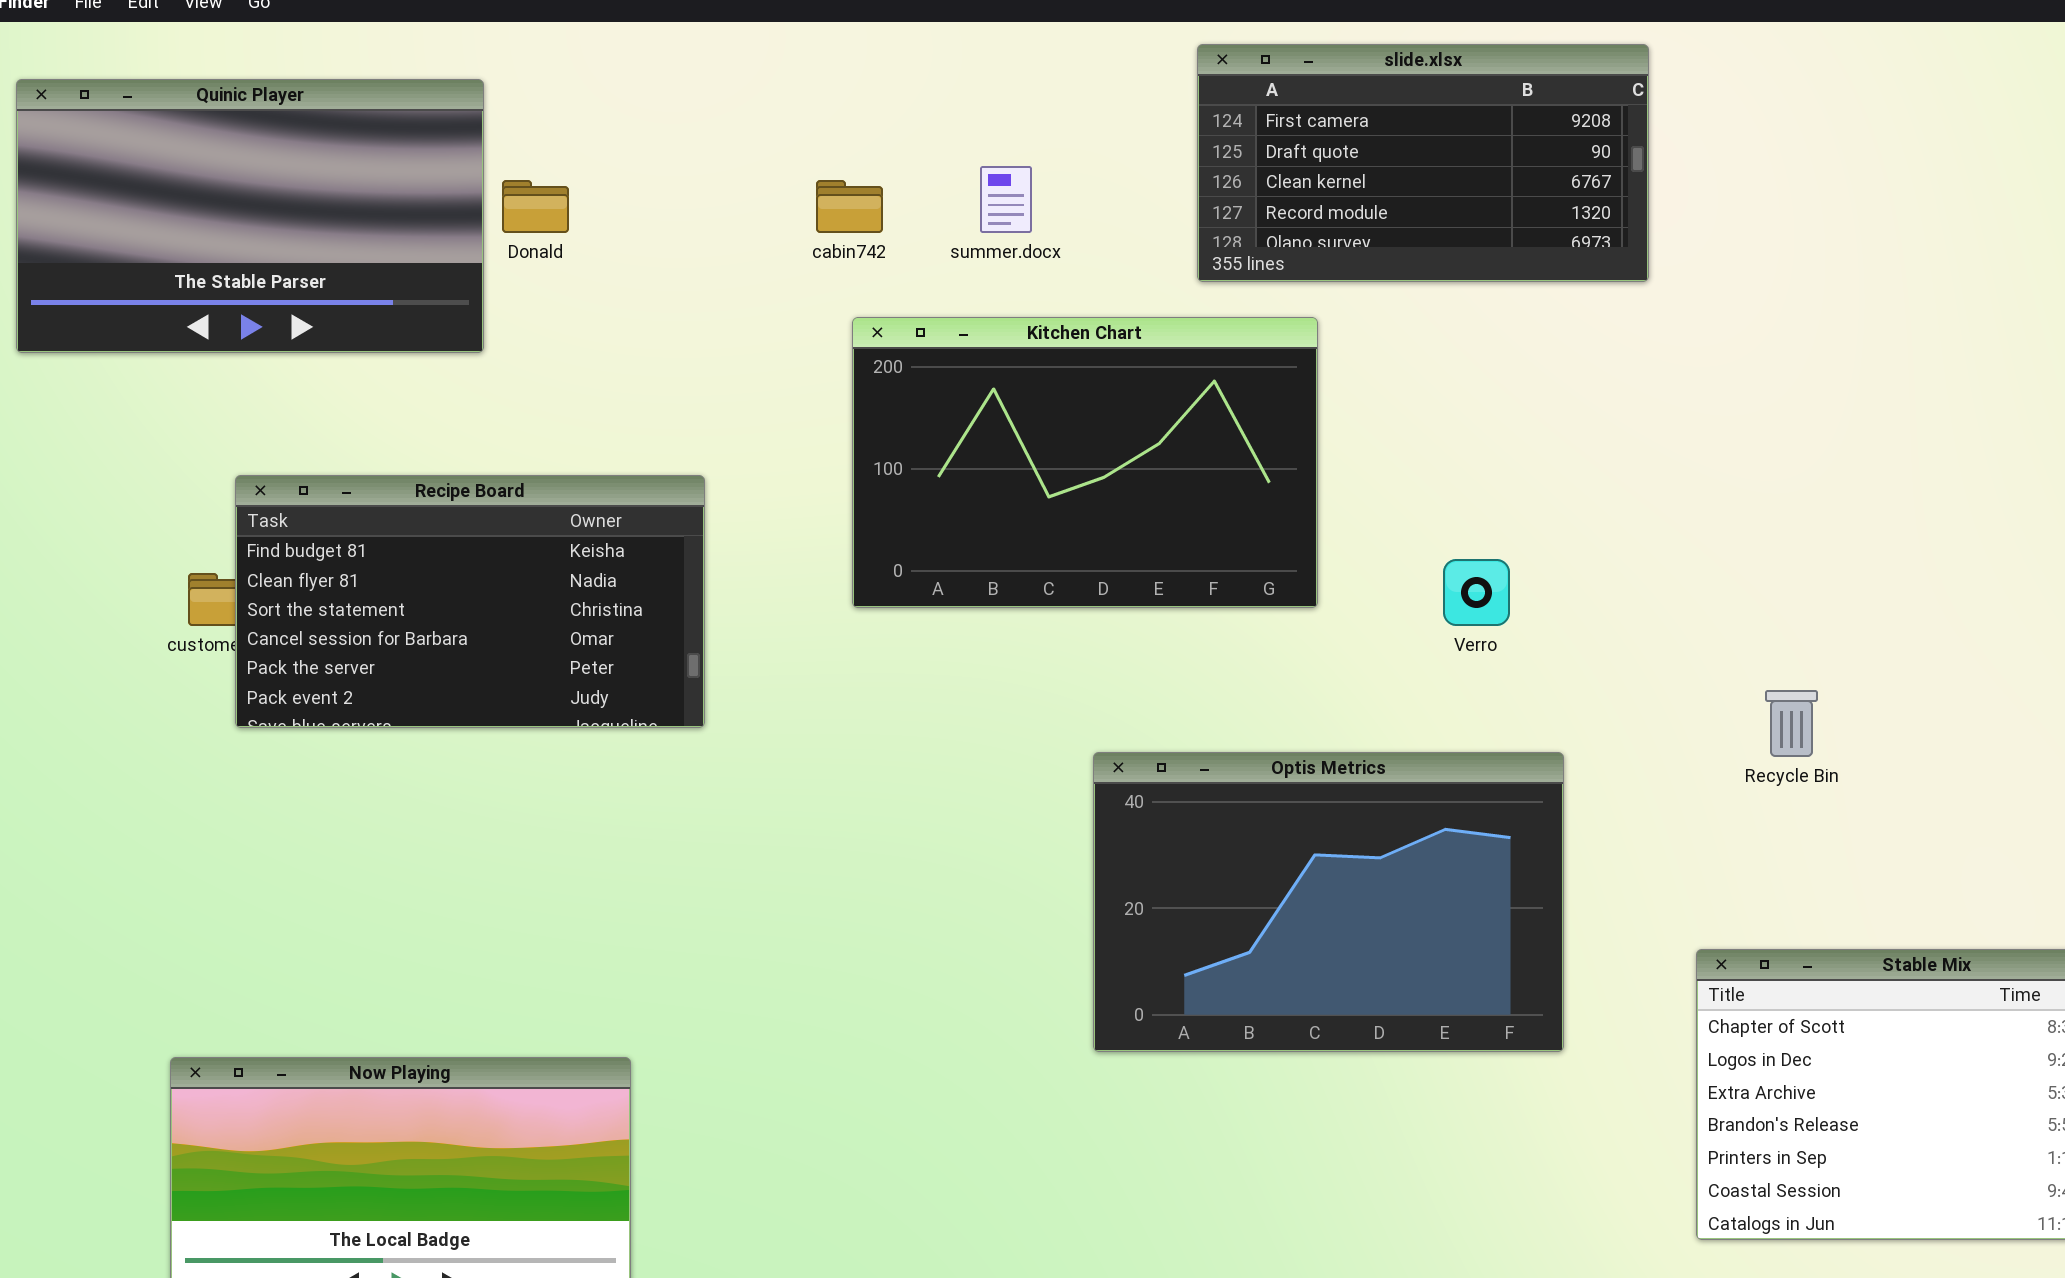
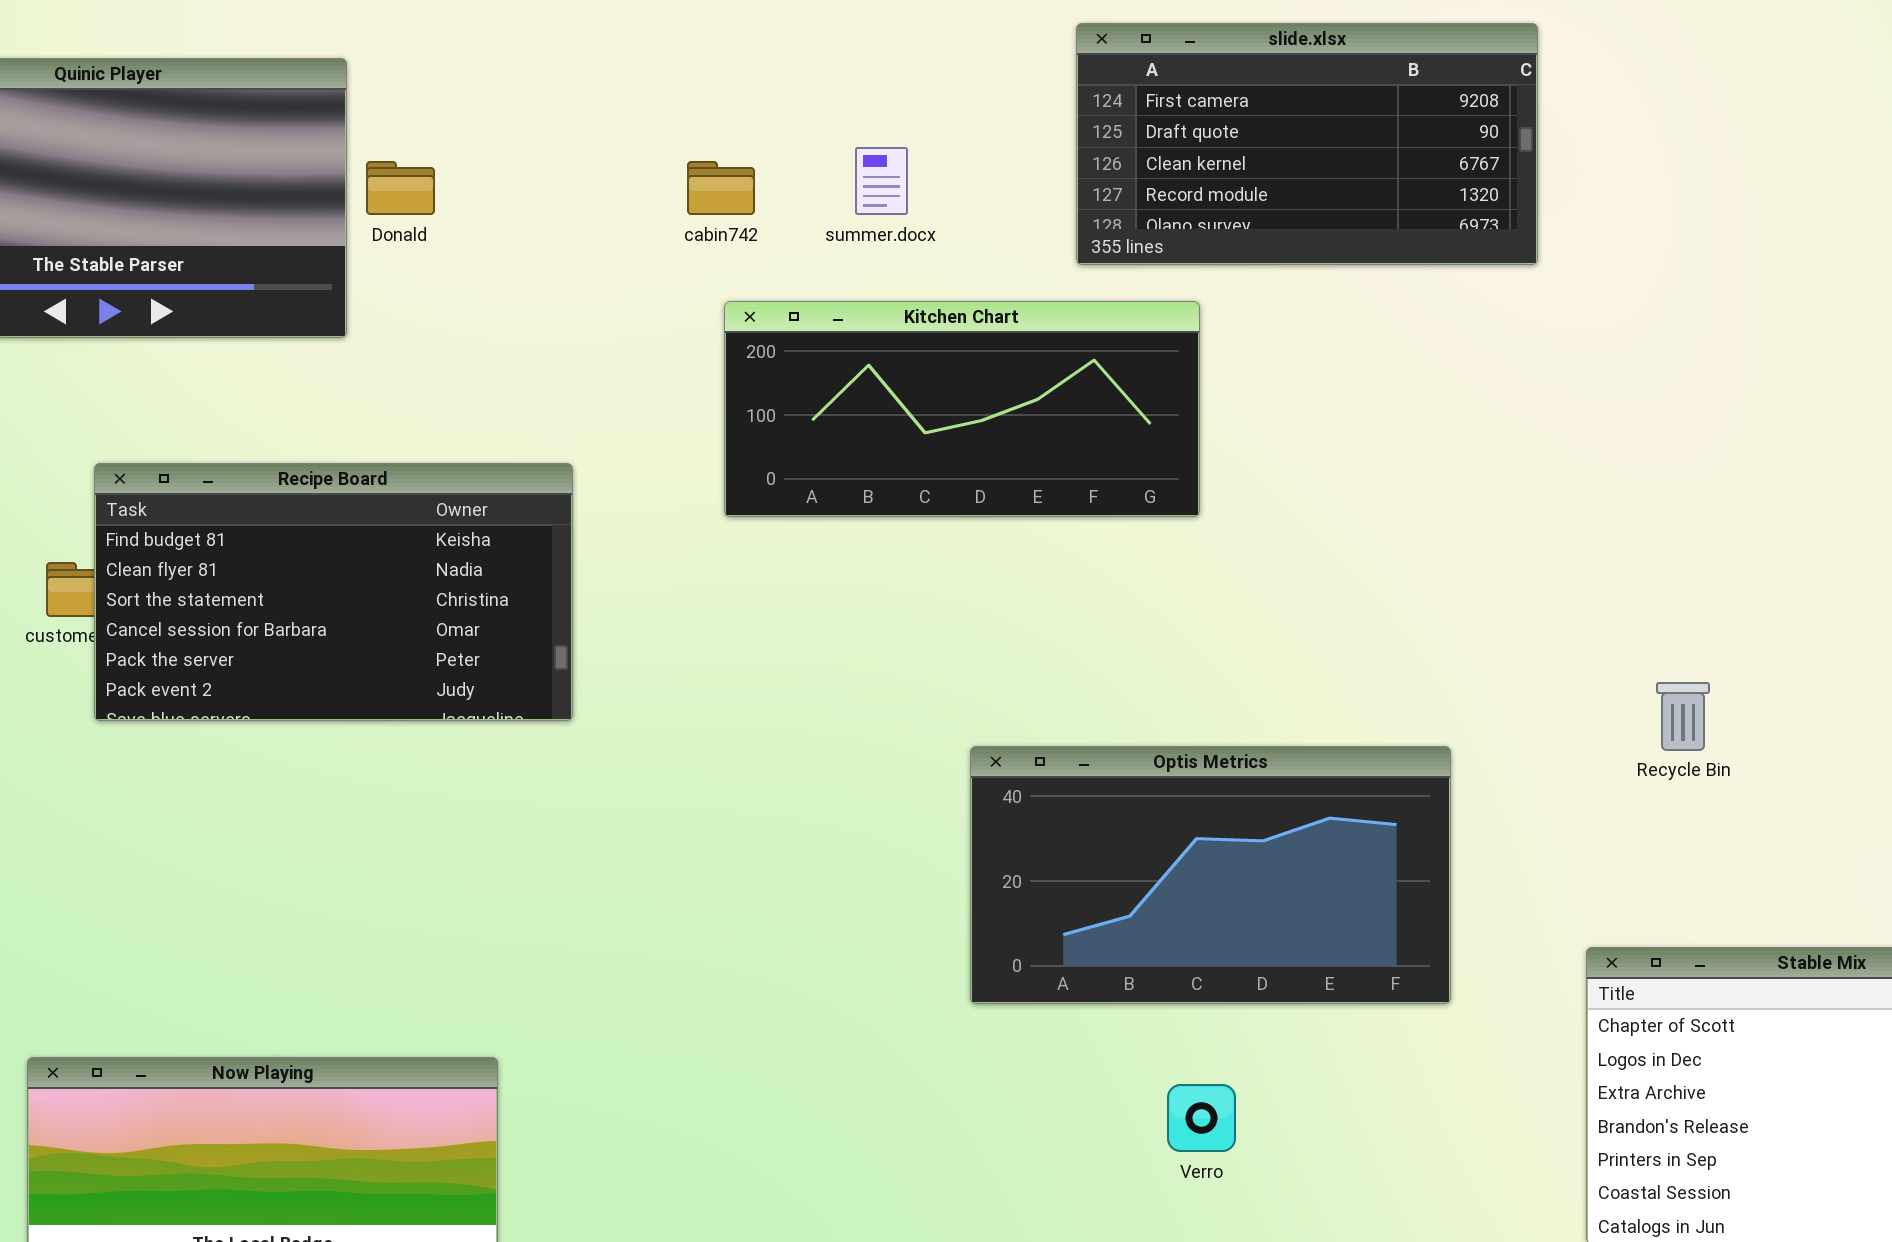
Kitchen Chart: [852,317,1318,608] -> [724,301,1200,517], resized
Verro: [1443,559,1510,626] -> [1167,1084,1236,1152], moved
Optis Metrics: [1093,752,1564,1052] -> [970,746,1451,1004], resized

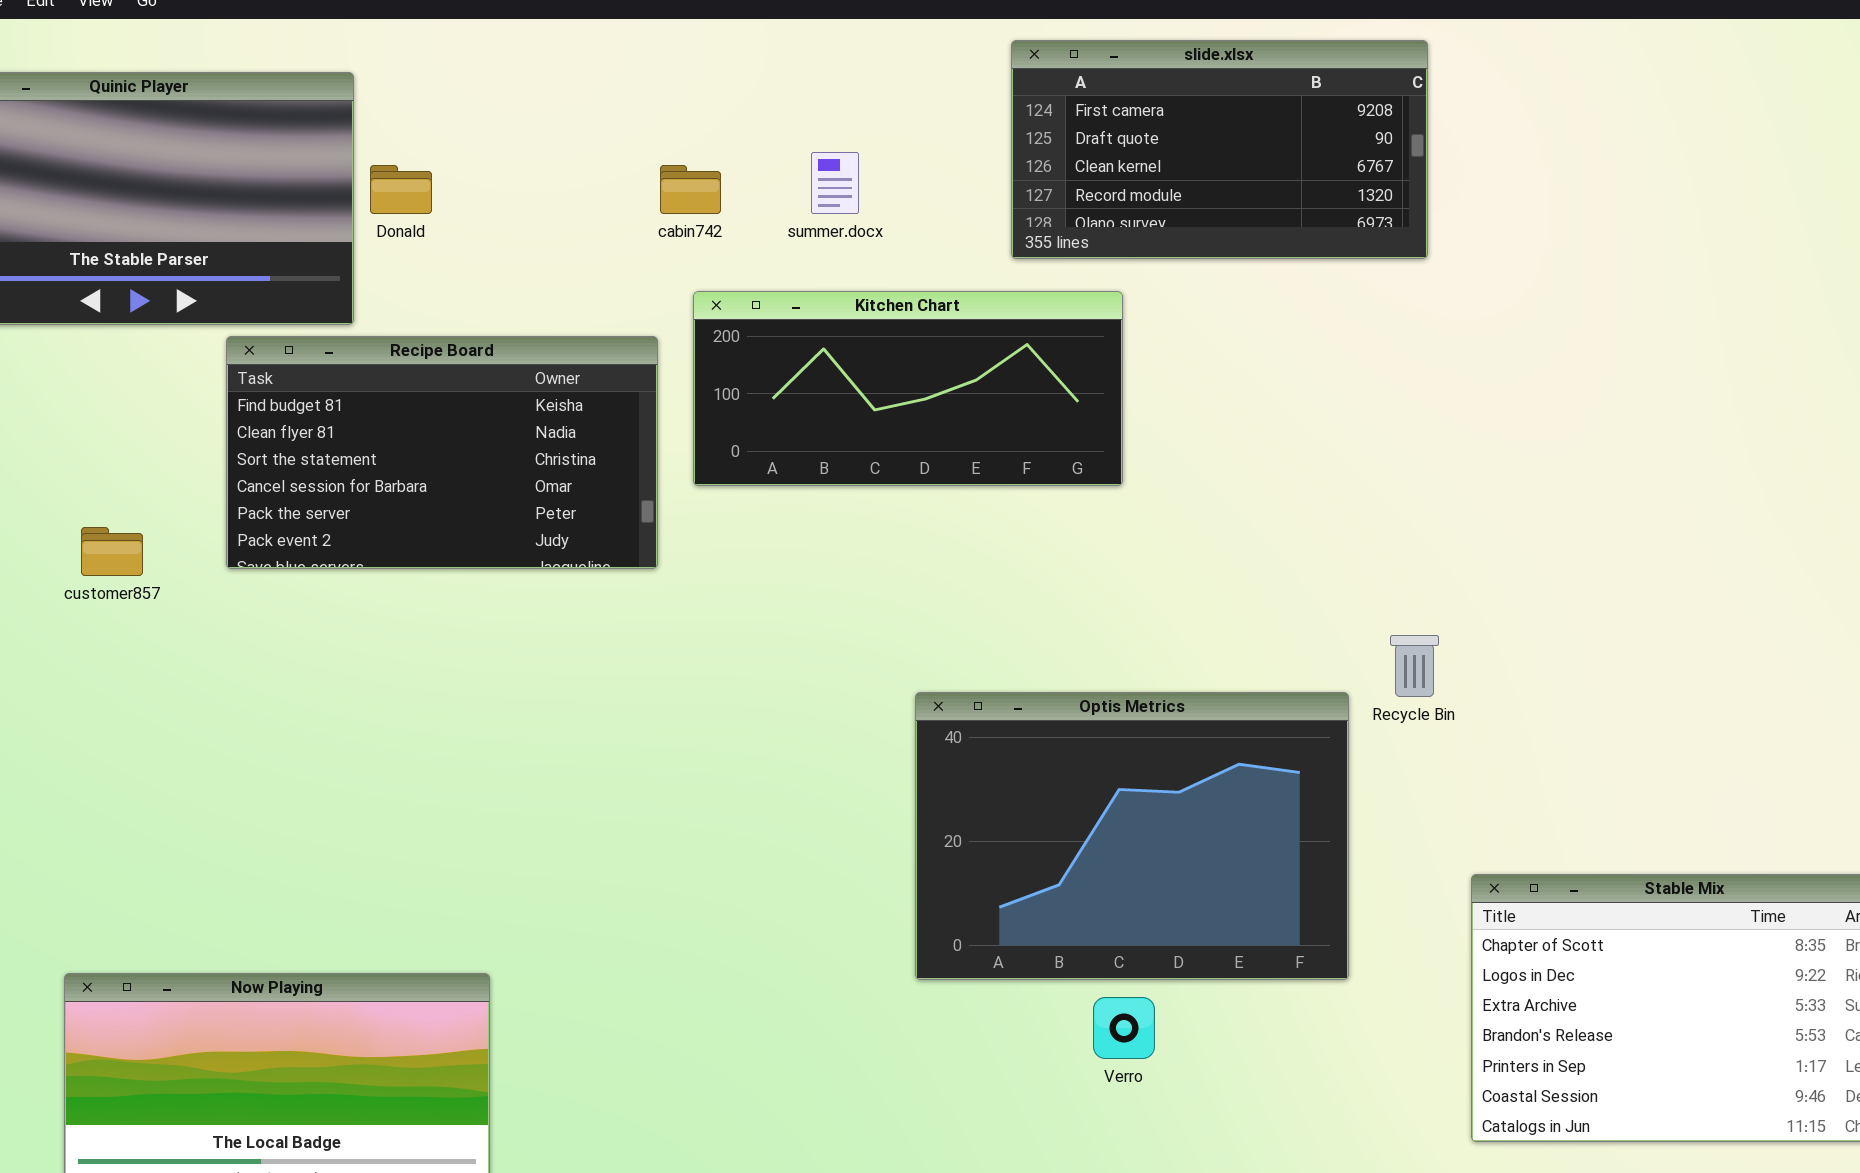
Recipe Board: [94,463,573,721] -> [226,336,658,569], moved
Recycle Bin: [1656,682,1710,751] -> [1390,635,1439,697], moved
Optis Metrics: [970,746,1451,1004] -> [915,692,1349,980], resized

